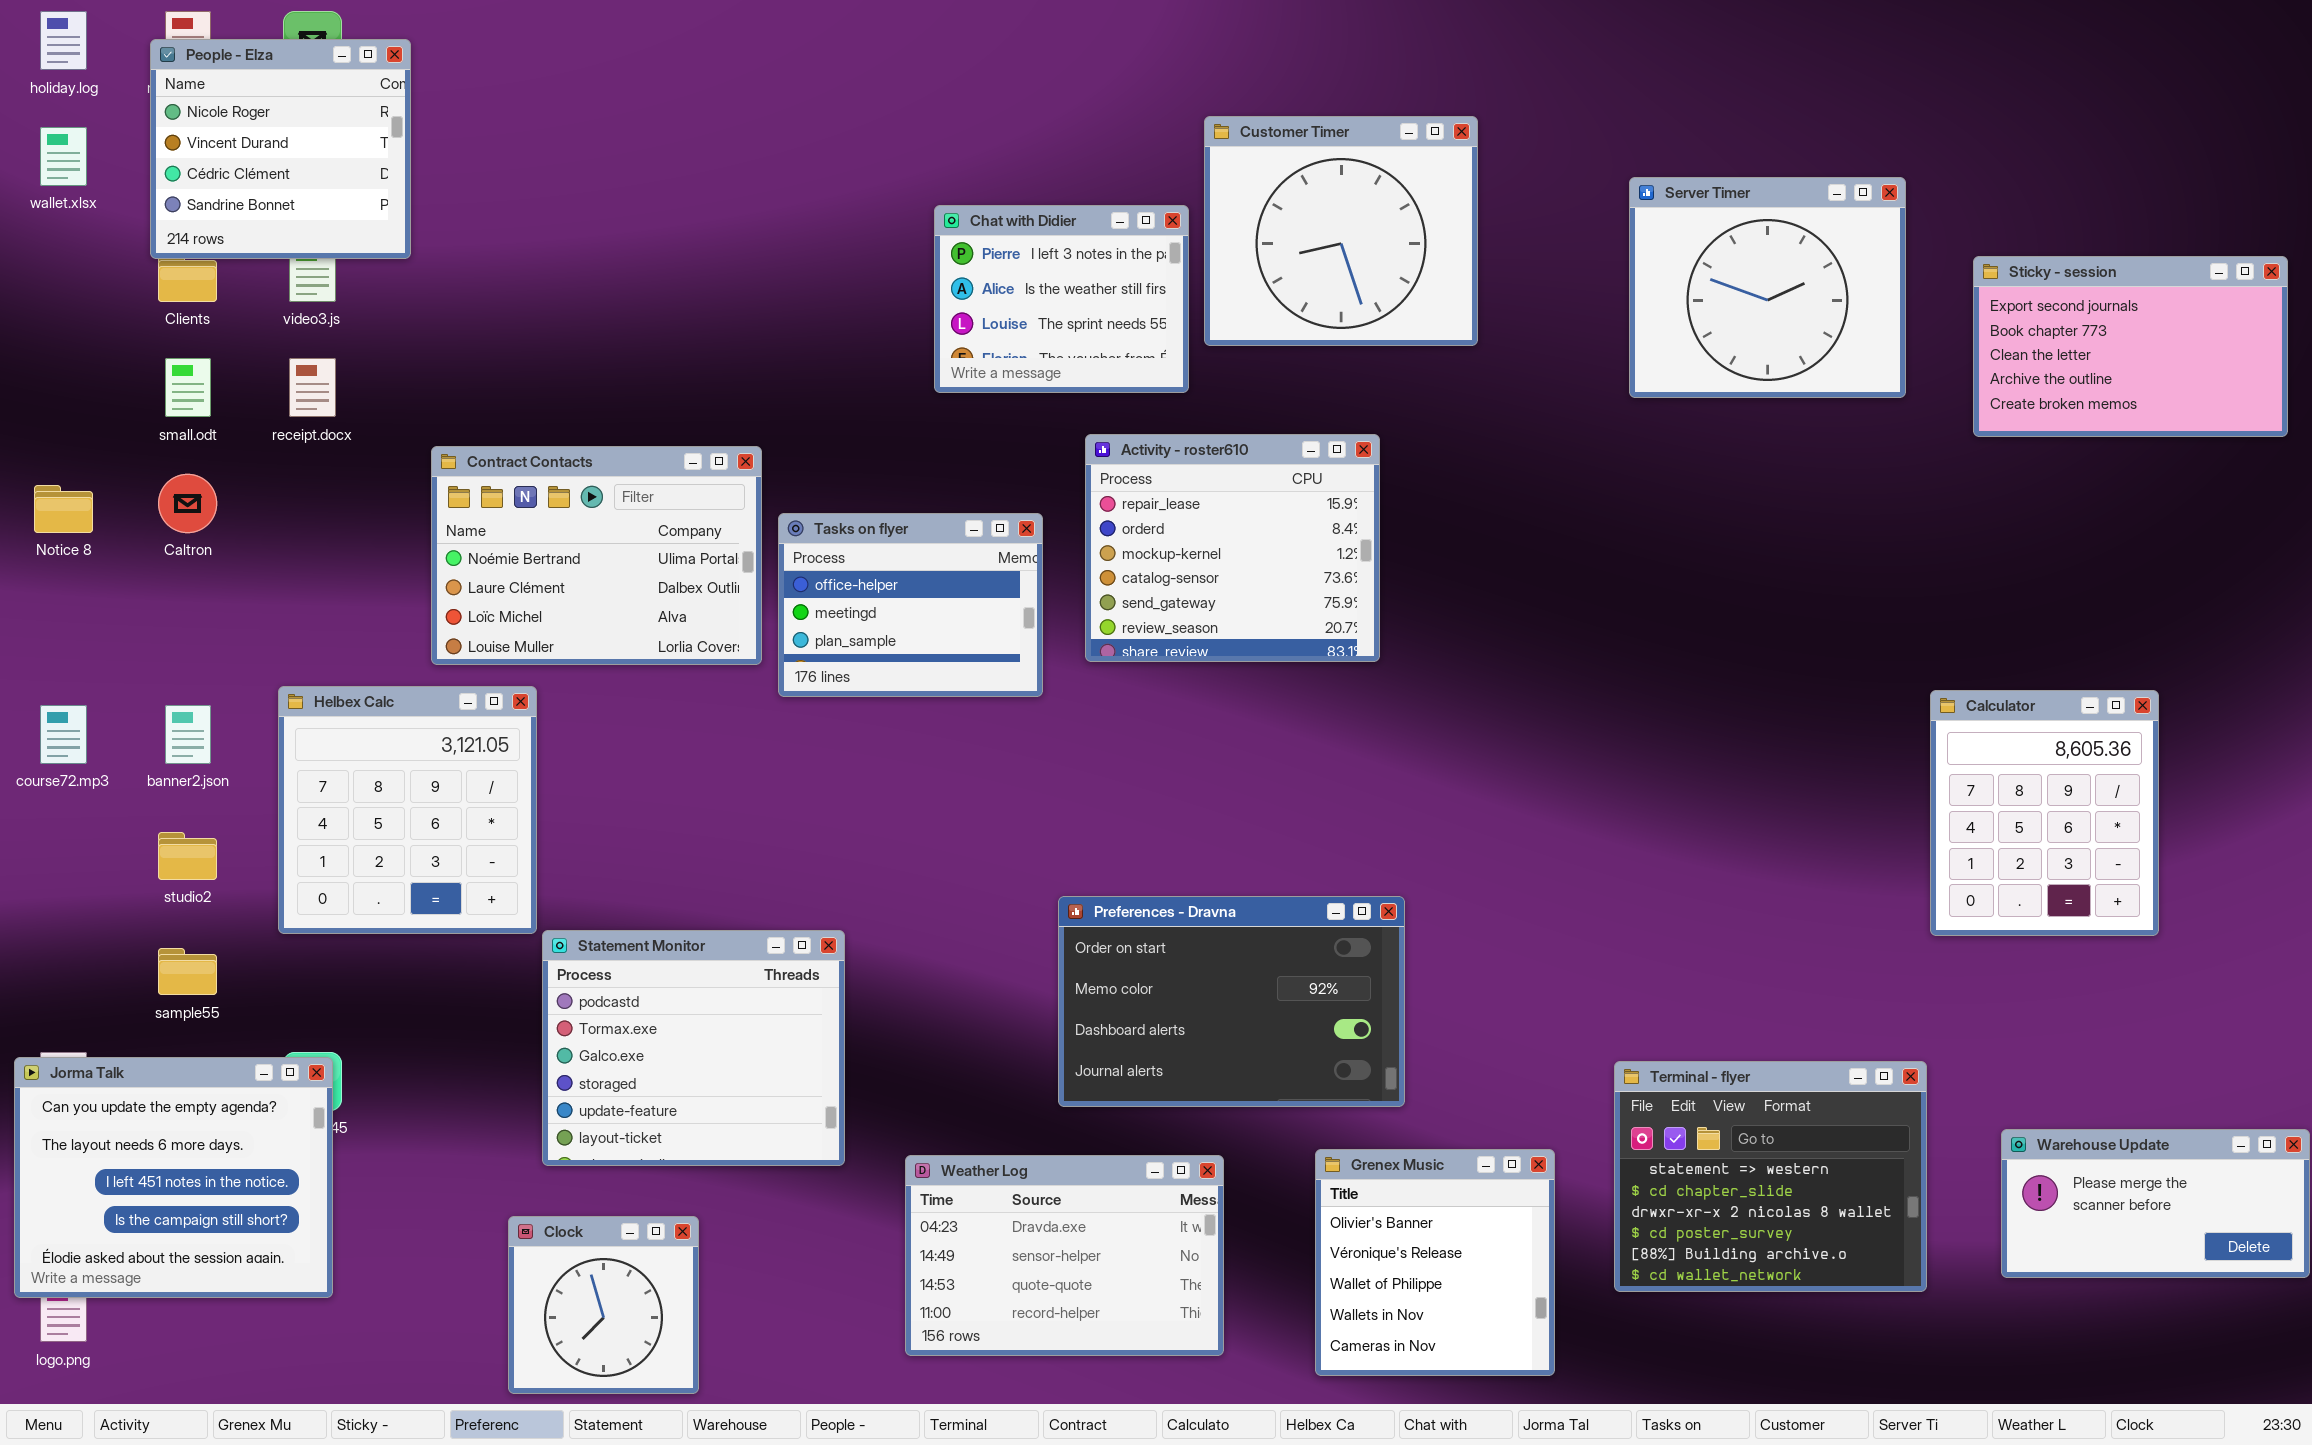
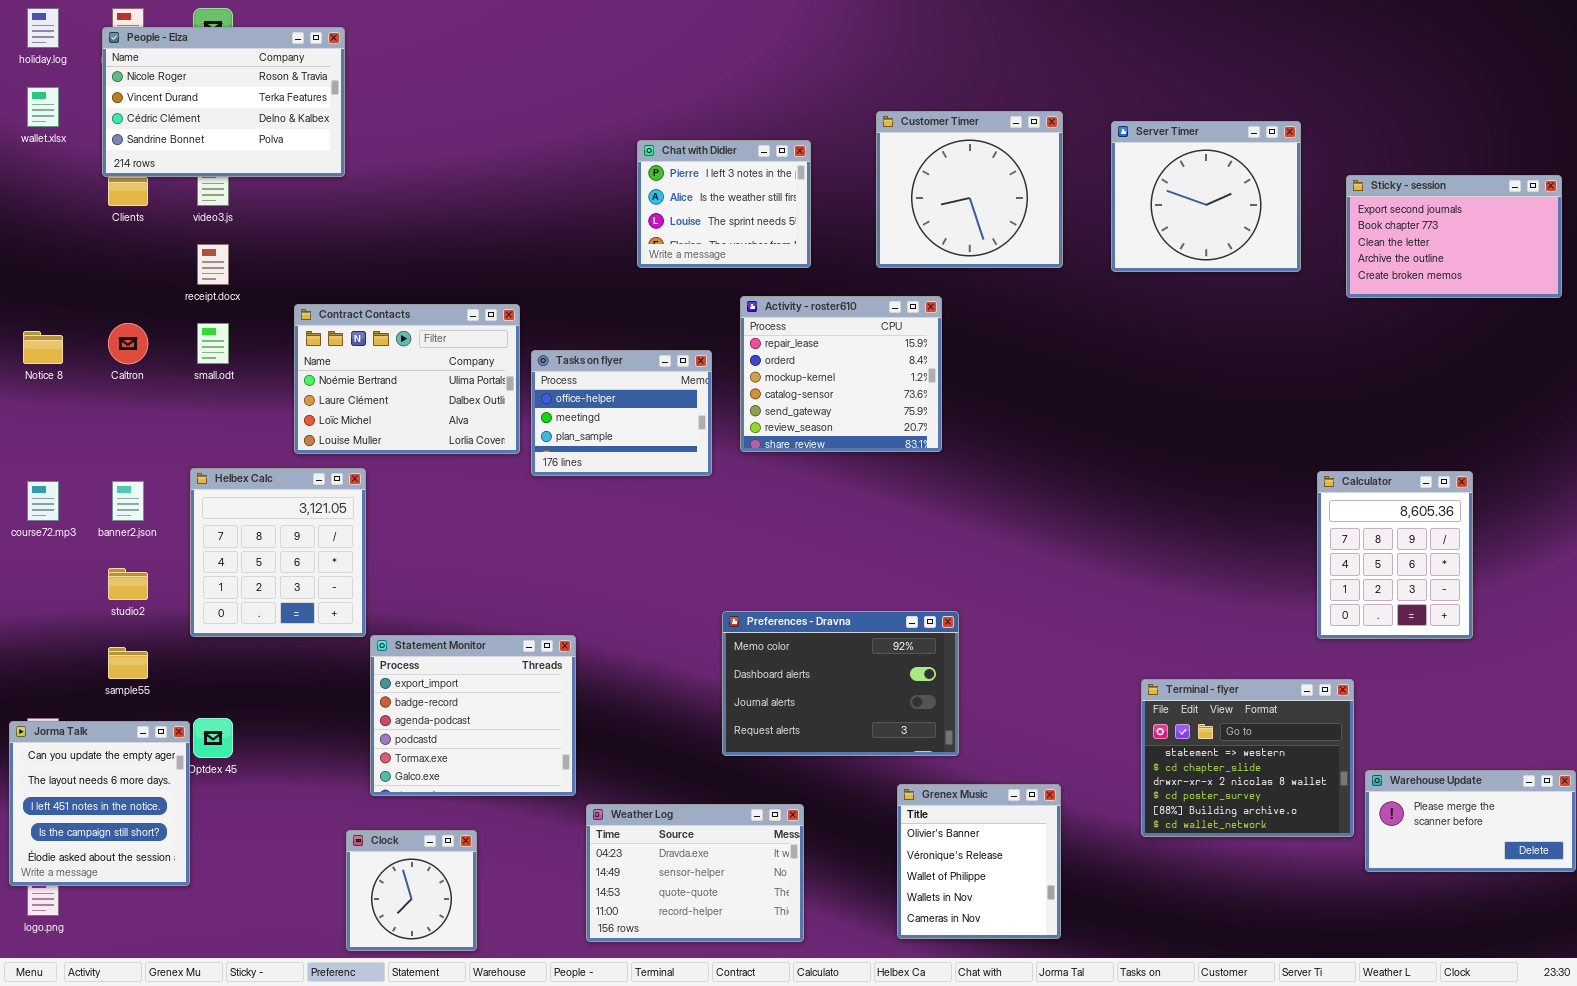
People - Elza: [150,39,411,259] -> [102,27,345,177], resized
Customer Timer: [1204,116,1478,346] -> [876,111,1063,268], moved
small.odt: [165,358,211,417] -> [197,323,229,364], moved
Preferences - Dravna: [1058,896,1405,1107] -> [722,611,959,756], scrolled down 1 row
Statement Monitor: [542,930,845,1166] -> [370,635,576,796], scrolled up 3 rows
Jorma Talk: [14,1057,333,1298] -> [9,721,190,886], resized
Terminal - flyer: [1614,1061,1927,1292] -> [1141,679,1354,837], moved
Weather Log: [905,1155,1224,1356] -> [586,804,804,942], moved

